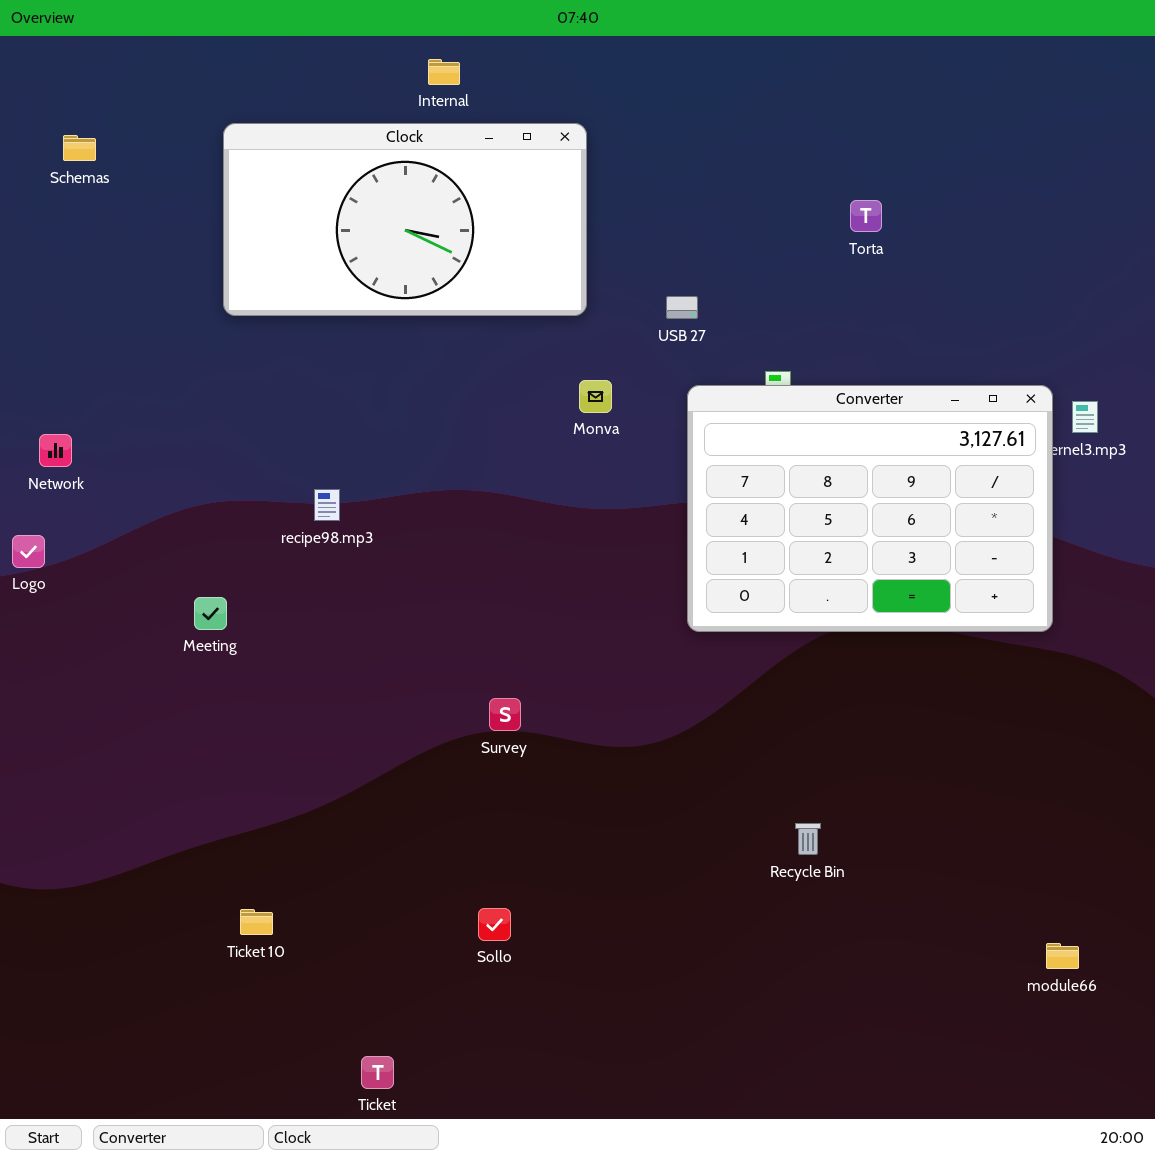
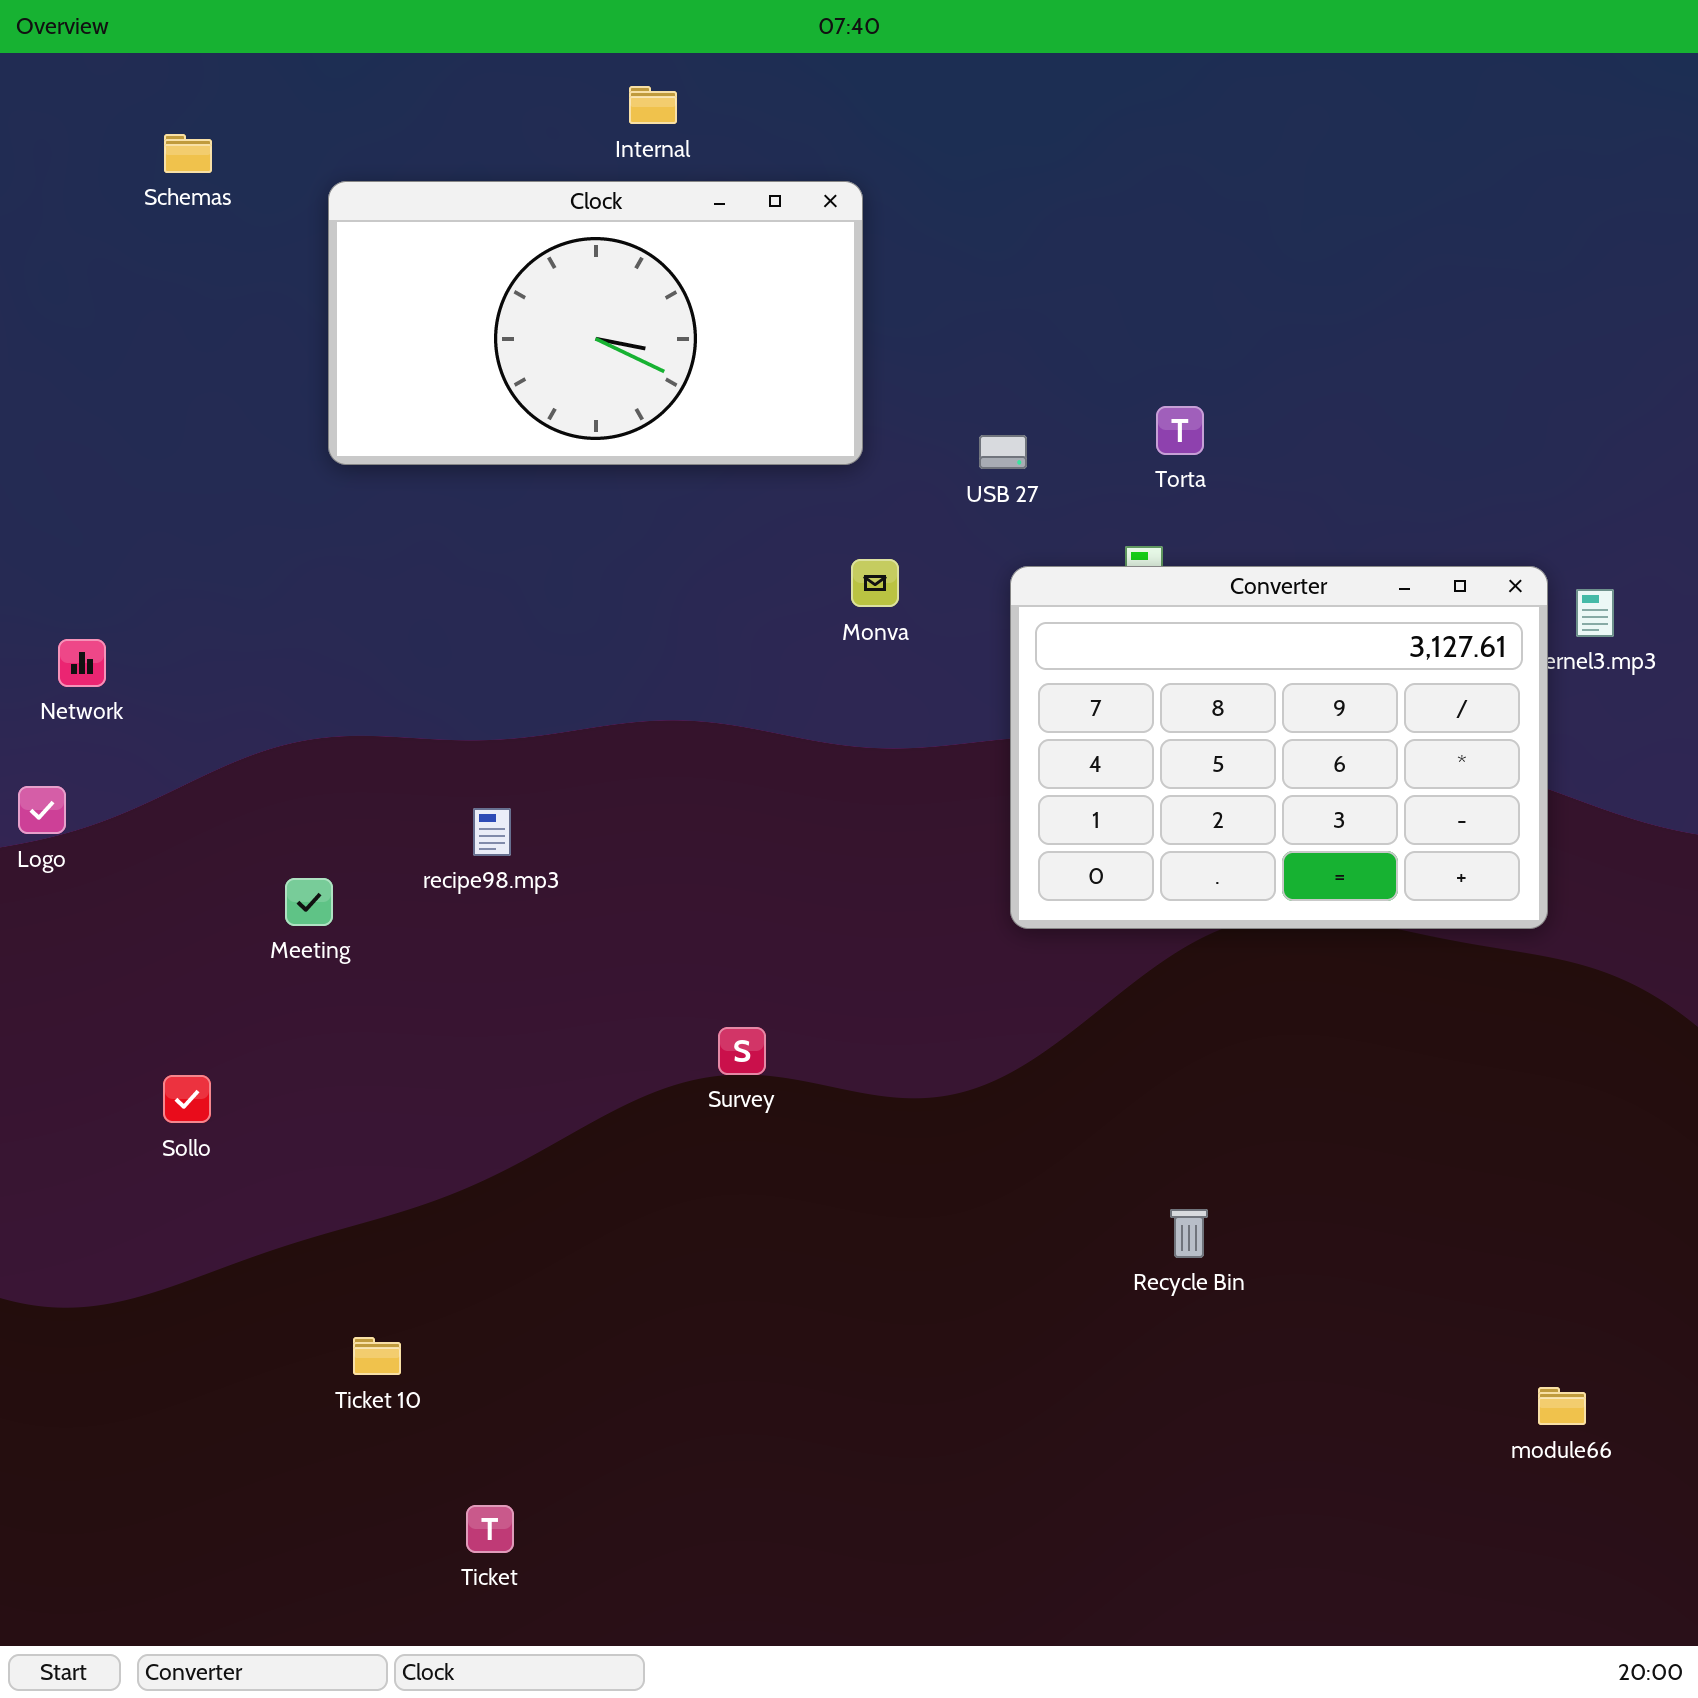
Schemas: [63,135,96,161] -> [164,134,212,173], moved
Torta: [850,200,882,232] -> [1156,406,1204,455], moved
recipe98.mp3: [314,489,340,521] -> [473,808,511,856], moved
Sollo: [478,908,511,941] -> [163,1075,211,1123], moved
Ticket: [361,1056,394,1089] -> [466,1505,514,1553], moved

